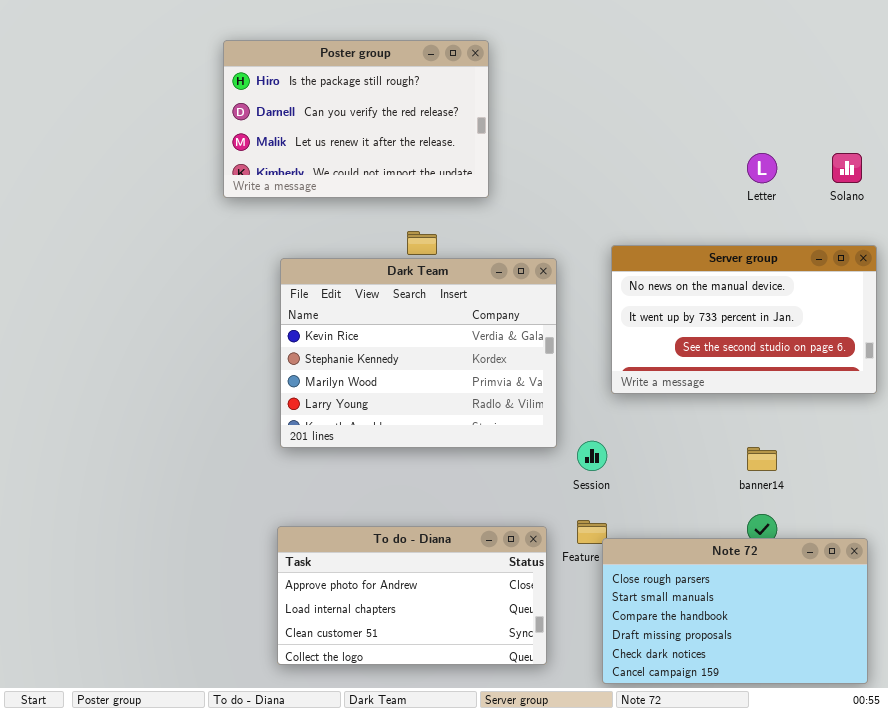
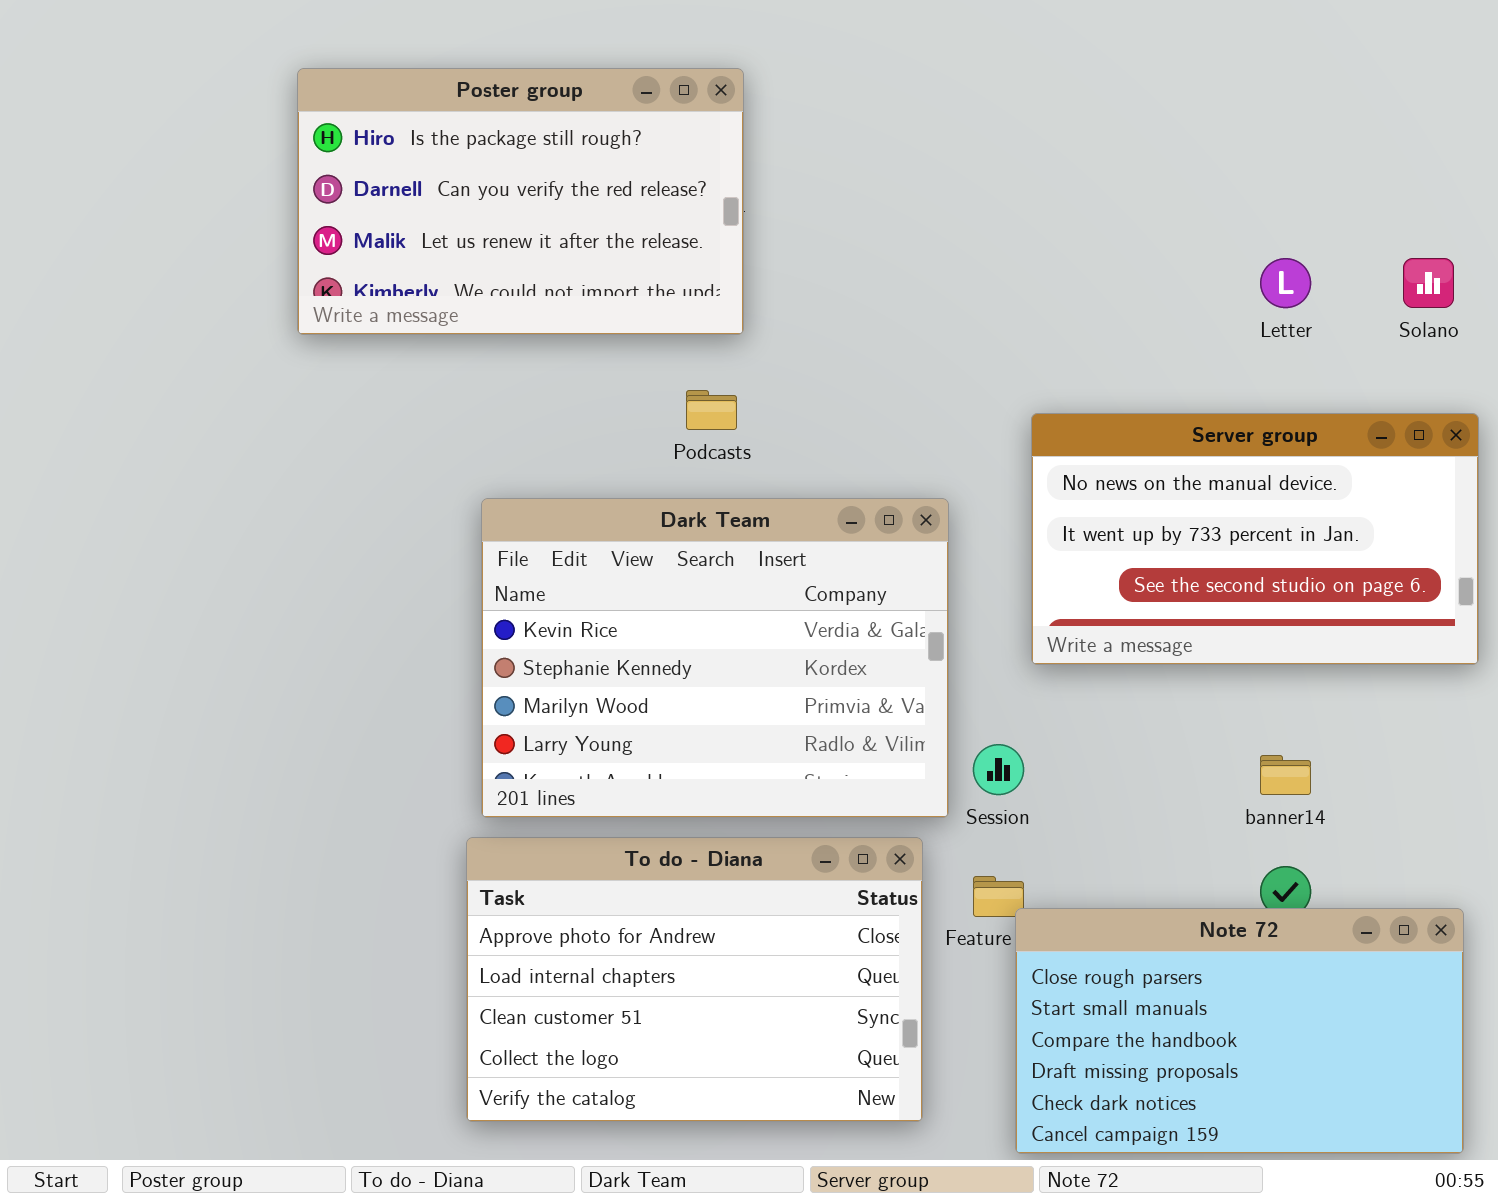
Poster group: [223,40,489,198] -> [297,68,744,335], moved
Dark Team: [280,258,557,448] -> [481,498,949,818], moved
To do - Diana: [277,526,547,665] -> [466,837,923,1122], resized

